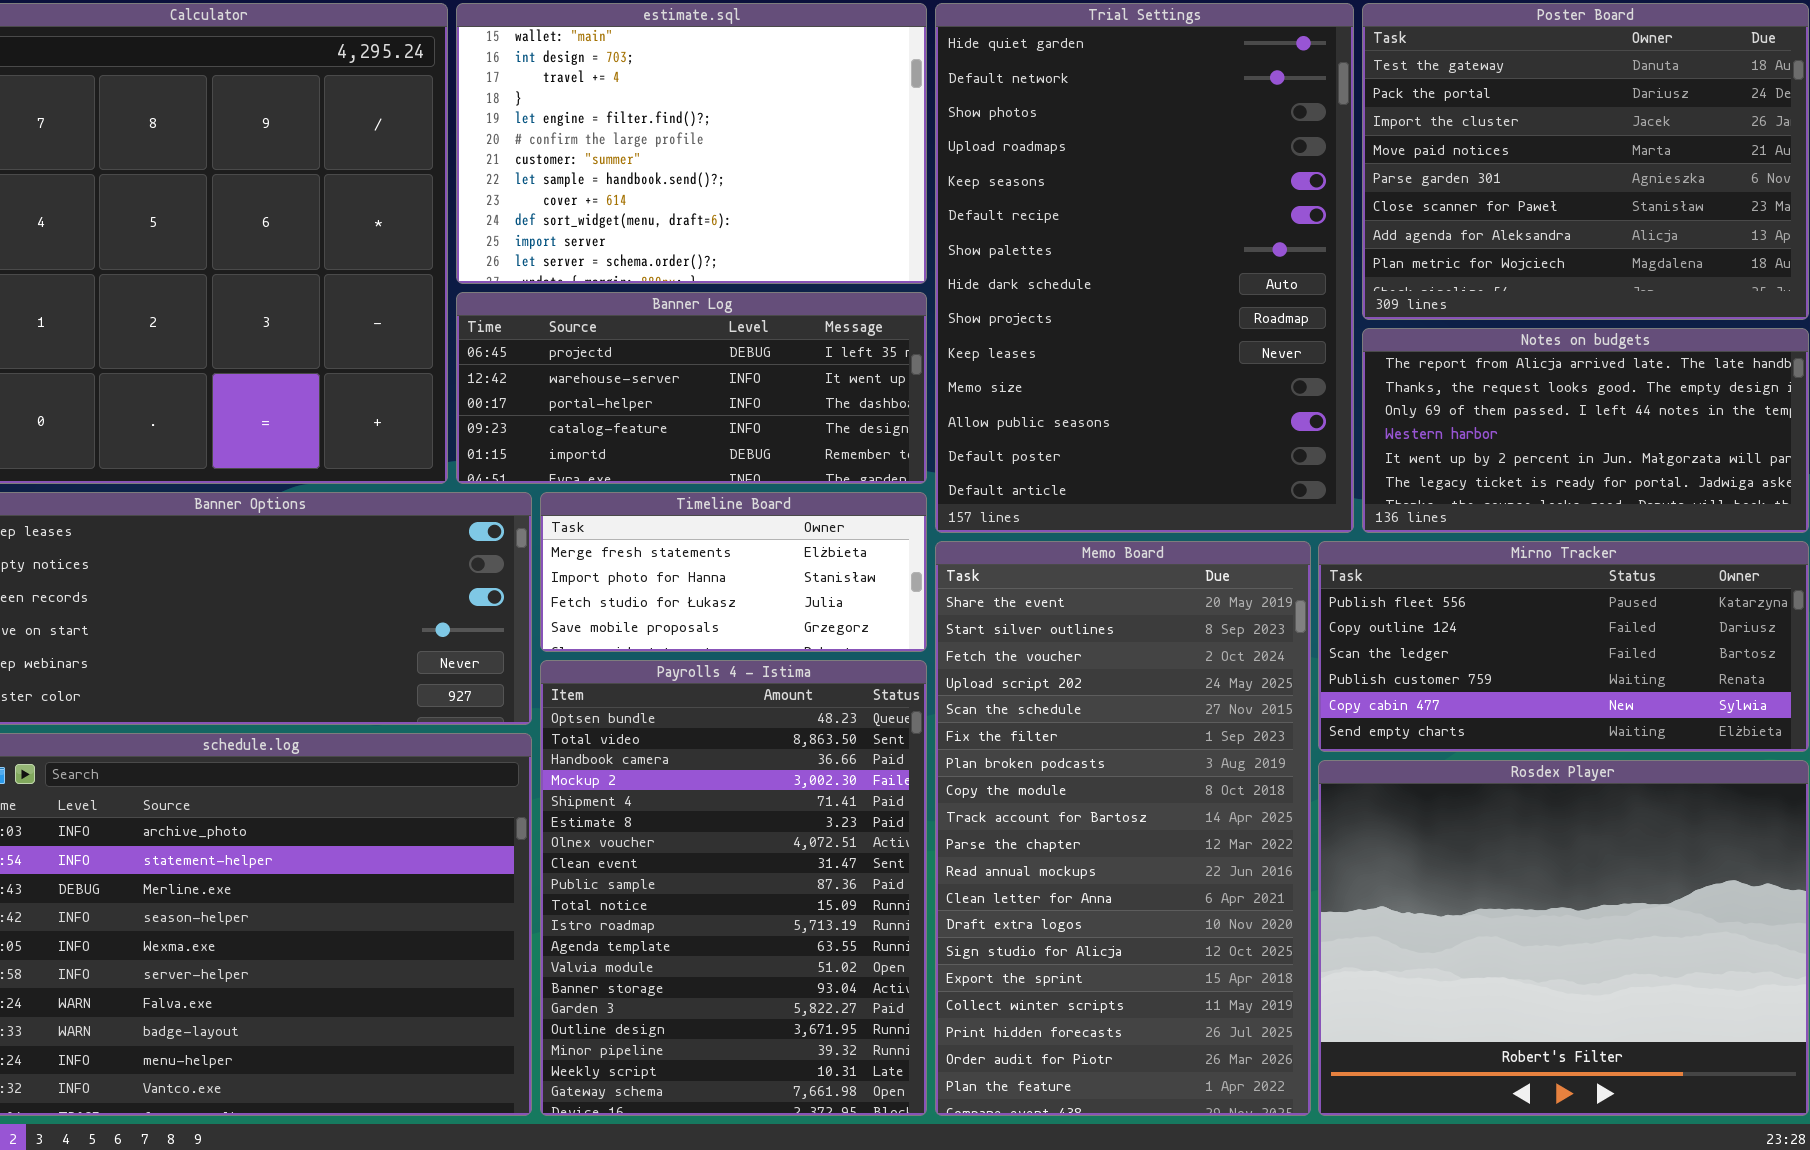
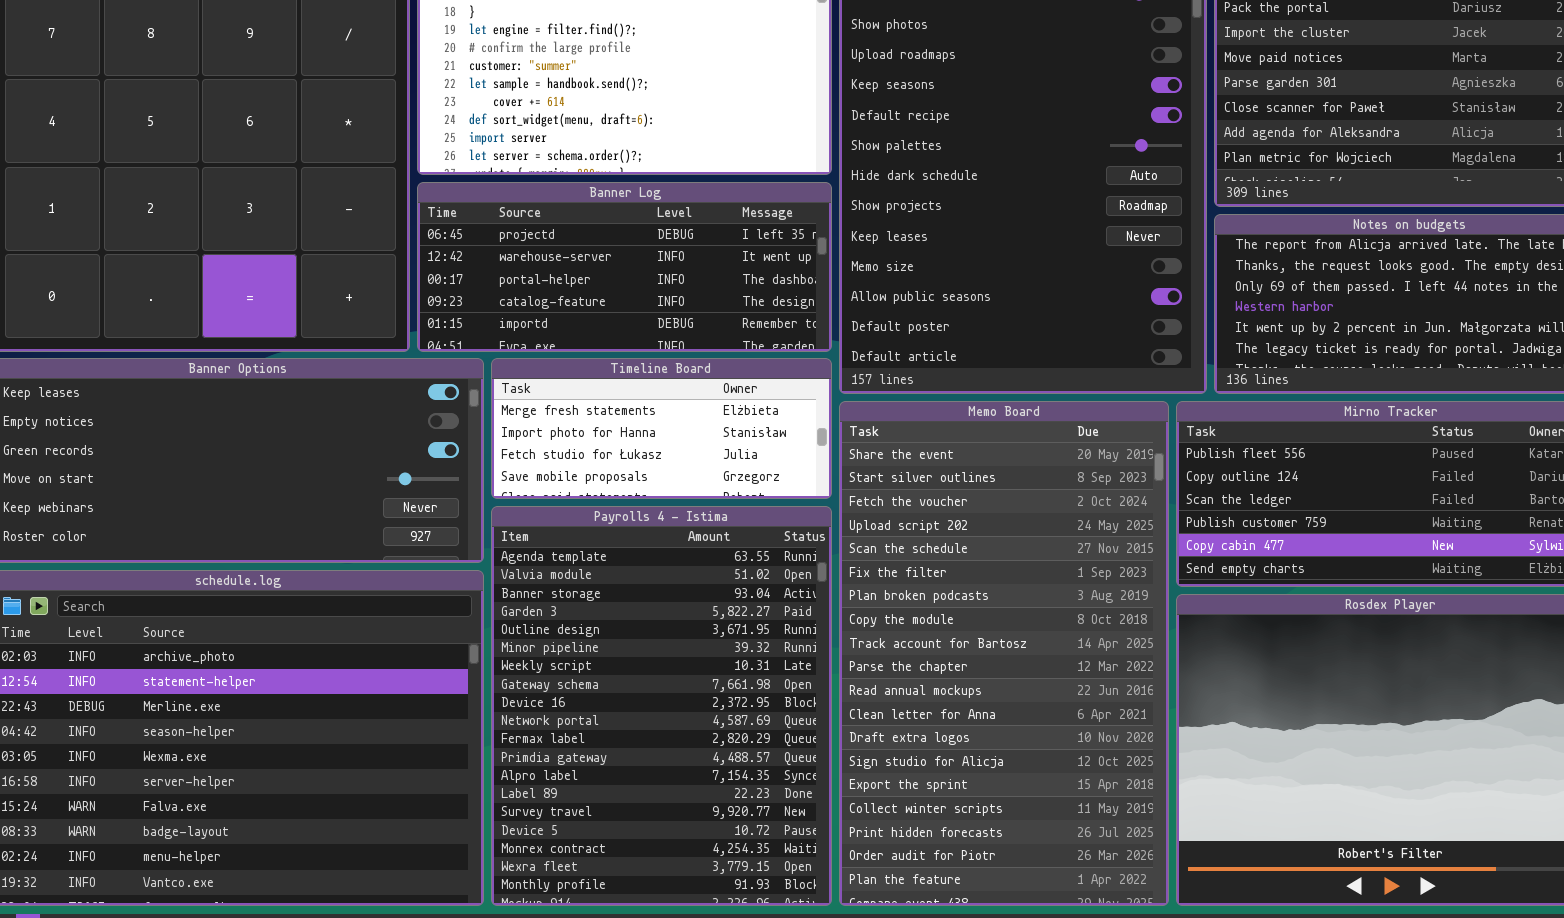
Payrolls 4 - Istima: [540,660,927,1116] -> [491,506,832,906], scrolled down 11 rows

